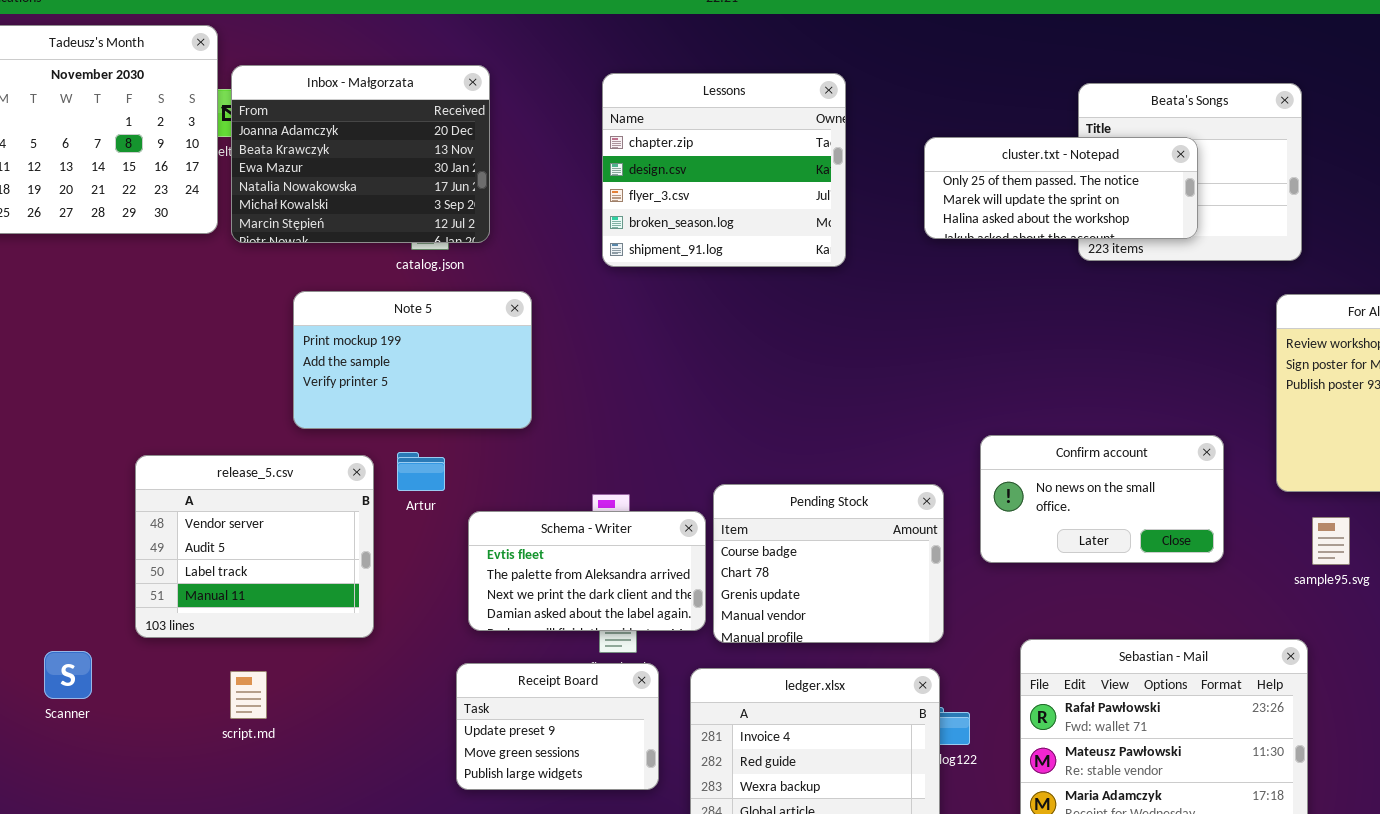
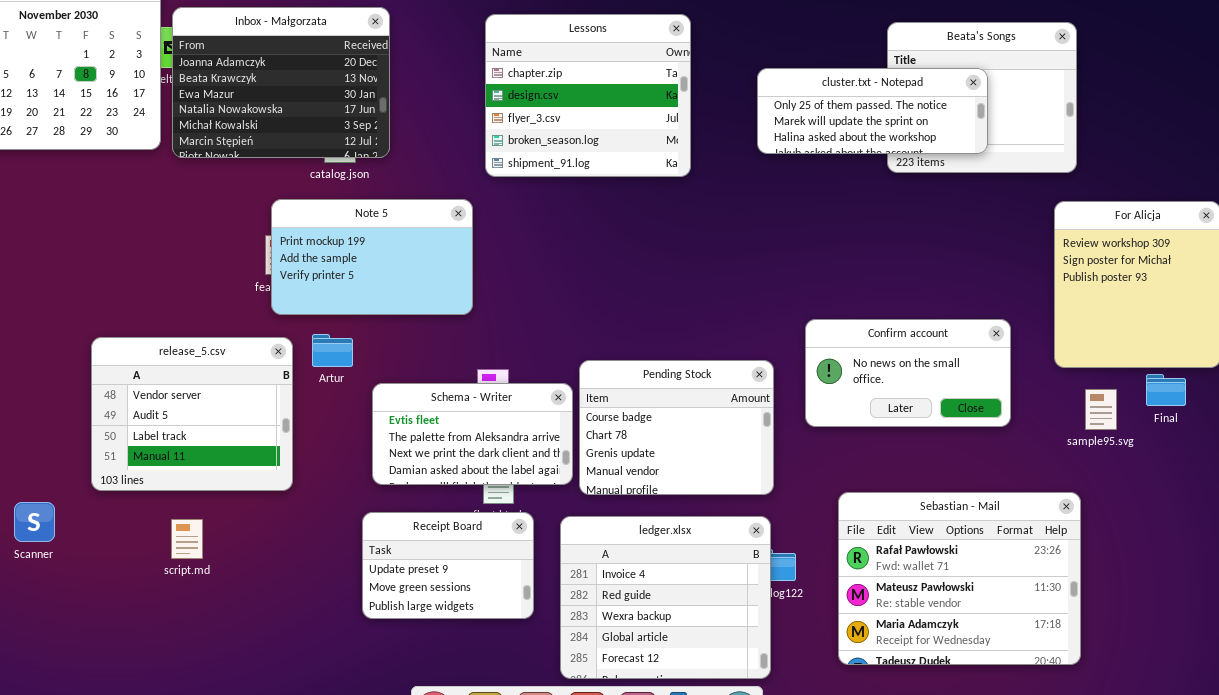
Note 5: [293,291,532,429] -> [271,199,473,315], moved

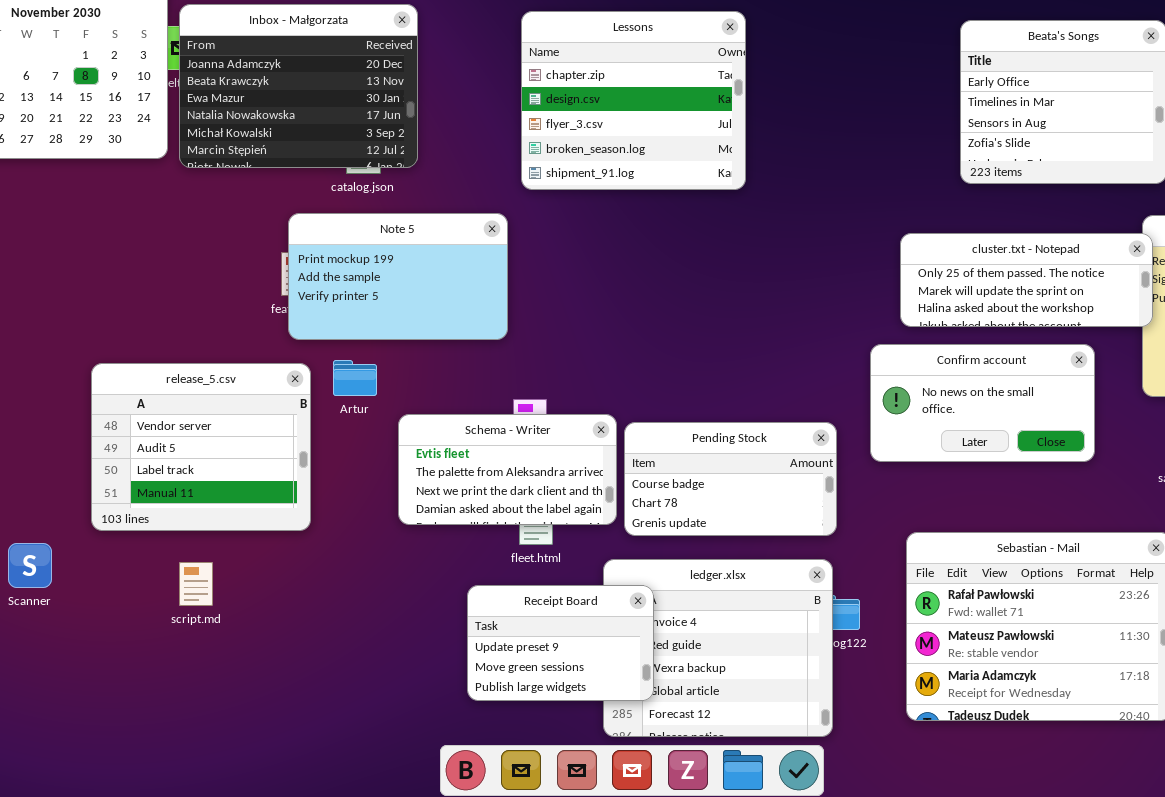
cluster.txt - Notepad: [757,68,988,154] -> [900,233,1153,327], moved
Pending Stock: [579,360,774,495] -> [624,422,837,536], resized
Receipt Board: [362,512,534,619] -> [467,585,654,701], moved

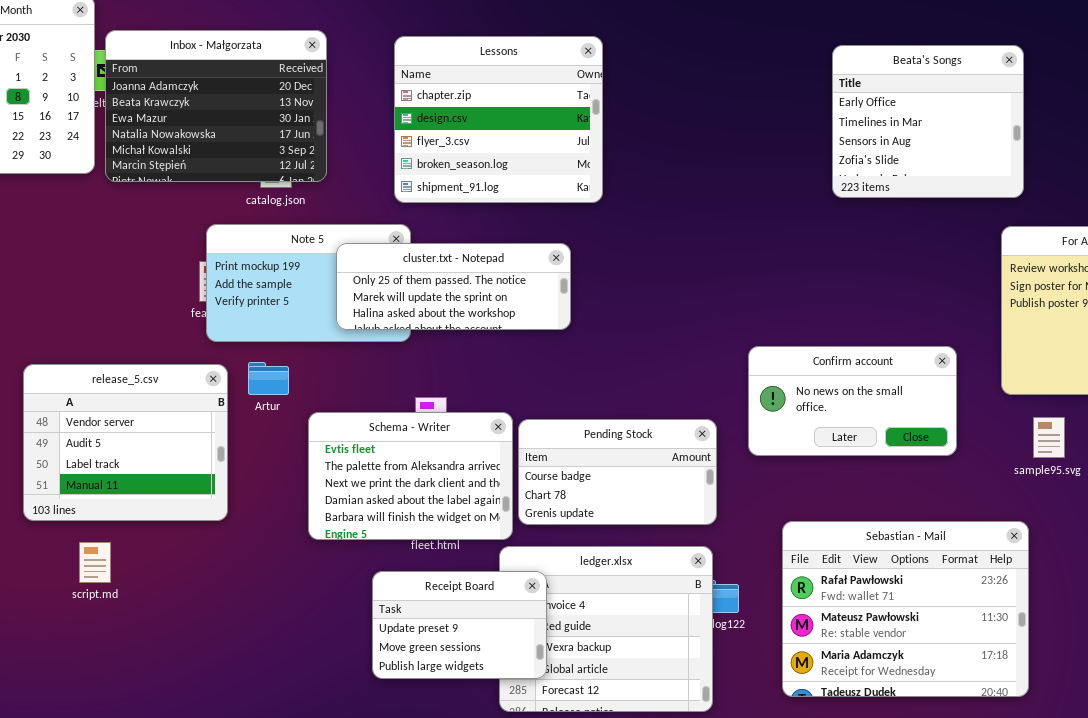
Lessons: [521,11,746,190] -> [394,36,603,203], moved
cluster.txt - Notepad: [900,233,1153,327] -> [336,243,571,330], moved
Schema - Writer: [398,414,617,525] -> [308,412,513,540], resized
script.md: [179,562,213,606] -> [79,542,111,583], moved

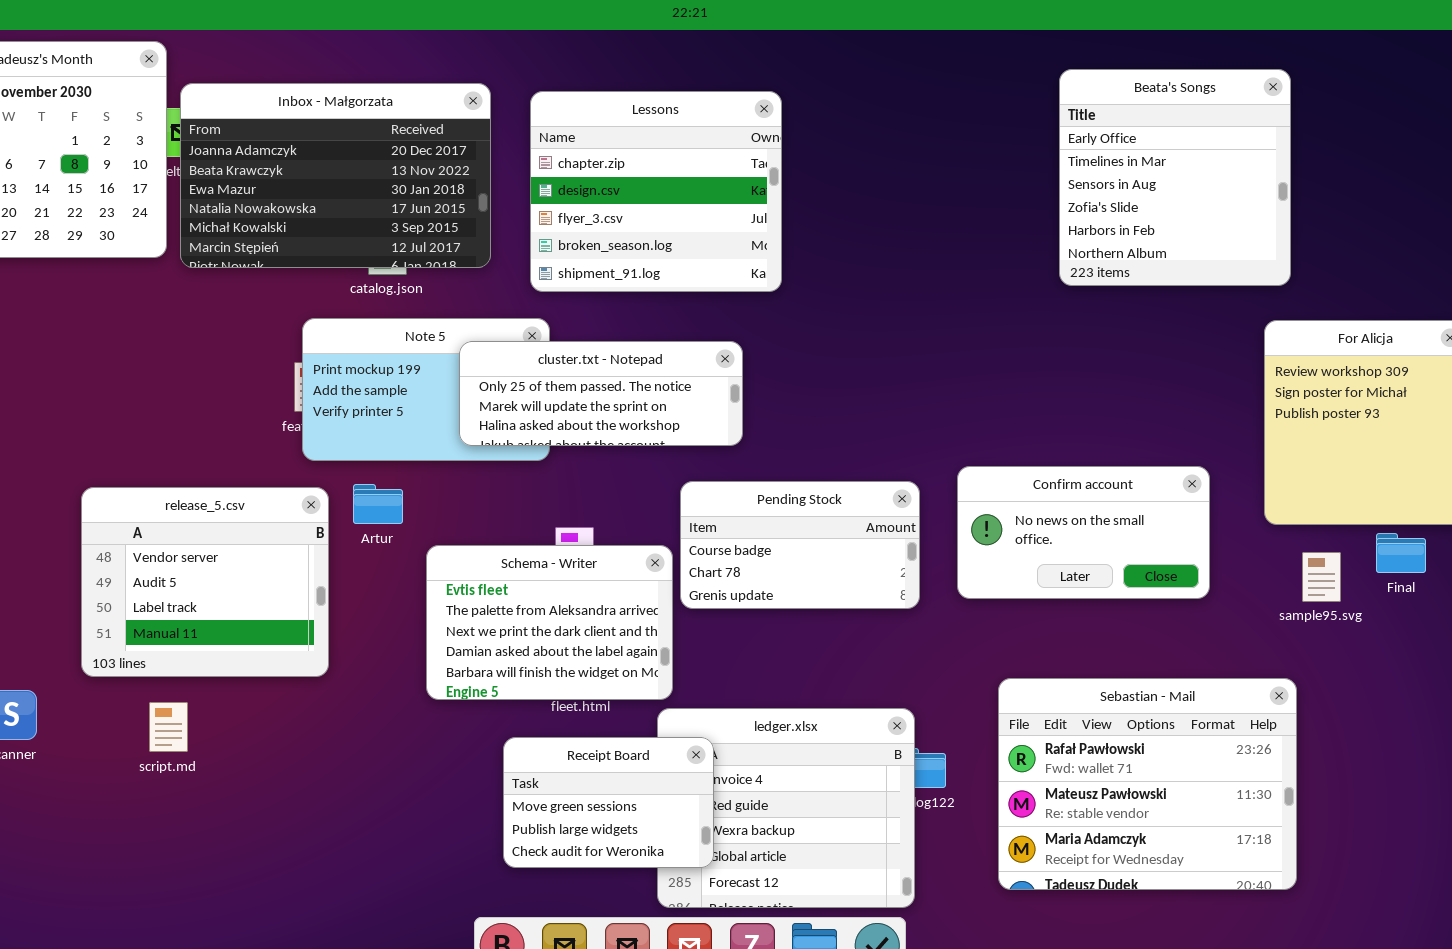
Inbox - Małgorzata: [105,30,327,182] -> [180,83,491,268], resized
Beata's Songs: [832,45,1024,198] -> [1059,69,1291,286], resized
Pending Stock: [518,419,717,525] -> [680,481,920,609], moved
Receipt Board: [372,571,547,679] -> [503,737,714,868], scrolled down 1 row

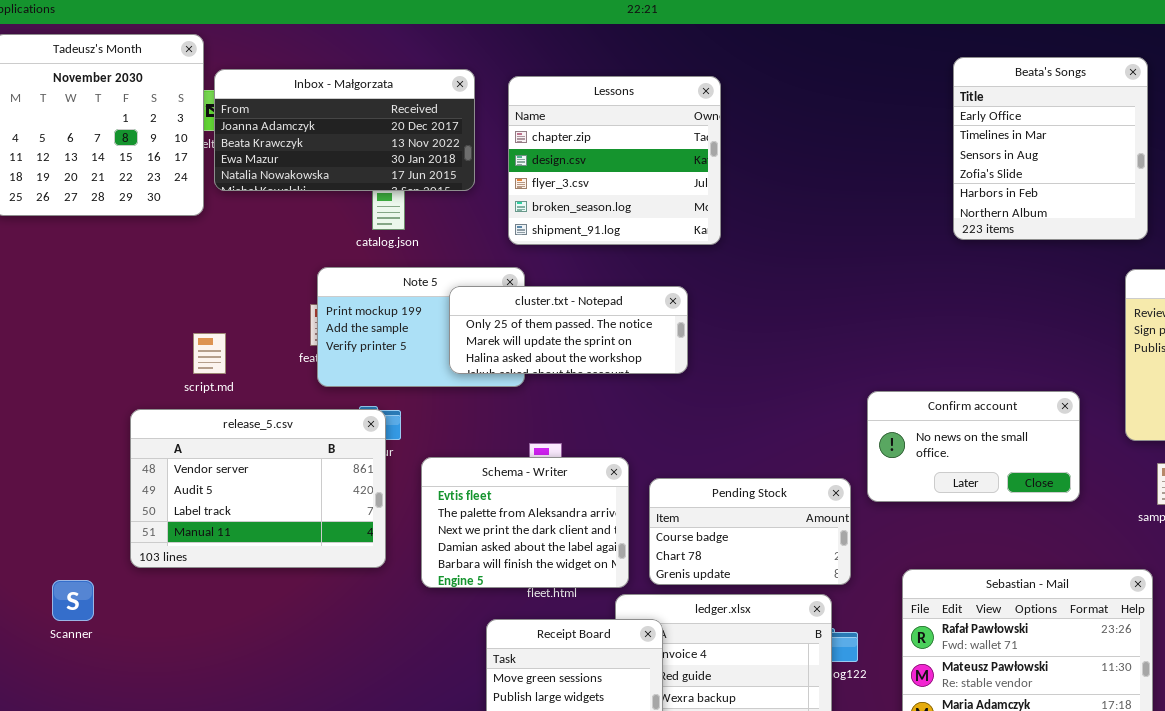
Inbox - Małgorzata: [180,83,491,268] -> [214,69,475,191], resized
Pending Stock: [680,481,920,609] -> [649,478,851,585], moved
release_5.csv: [81,487,329,677] -> [130,409,386,568], resized
script.md: [149,702,188,752] -> [193,333,226,374], moved

